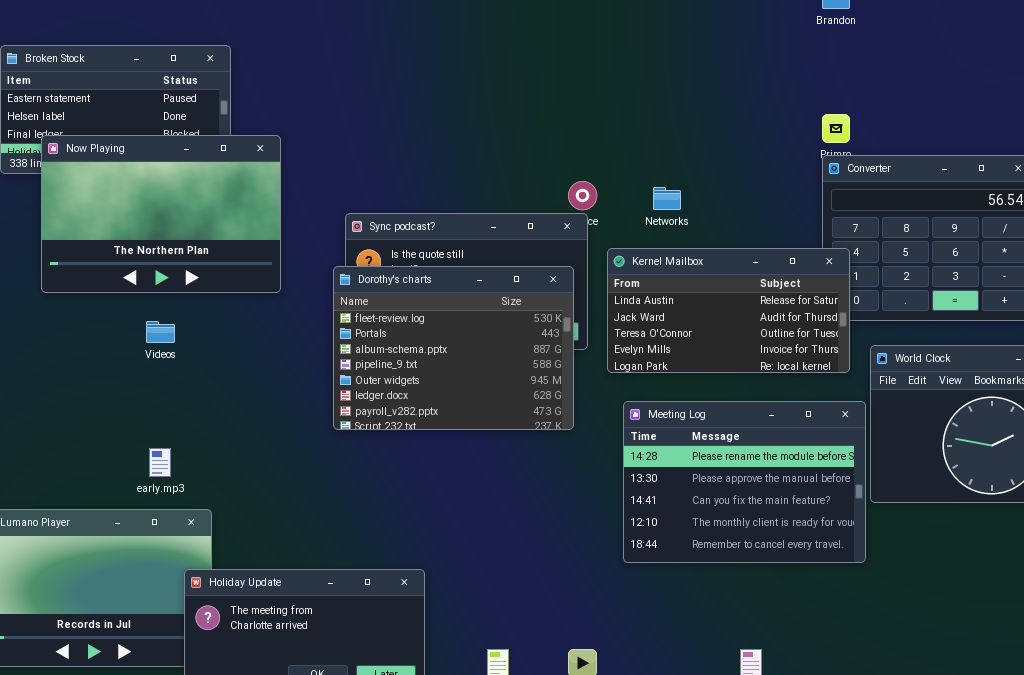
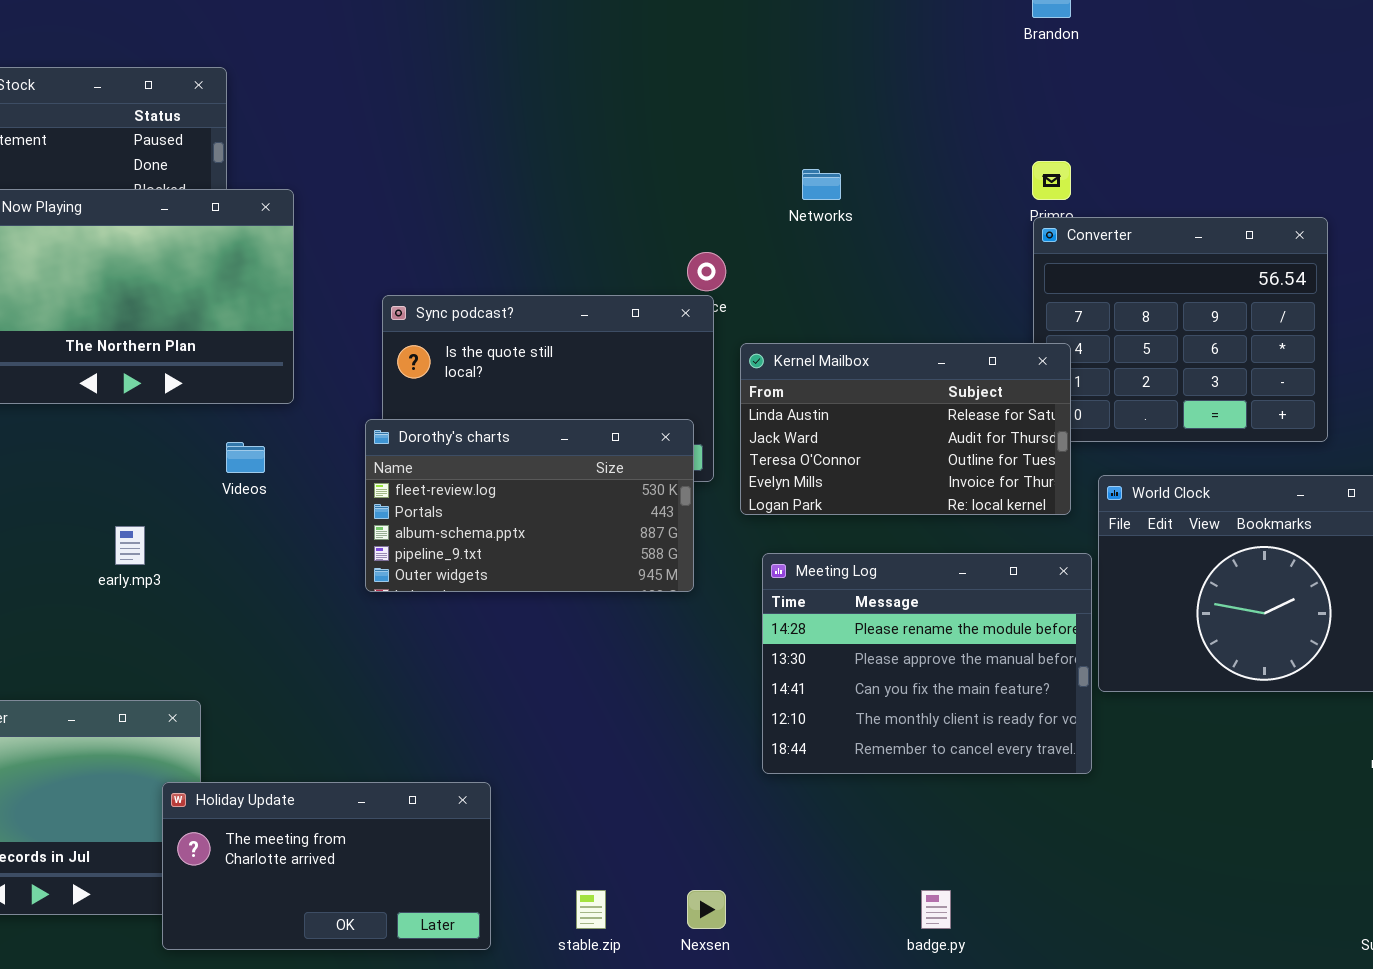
Networks: [653,187,681,210] -> [802,169,841,200], moved
Dorothy's charts: [333,266,574,430] -> [365,419,694,592], resized
Videos: [146,321,175,343] -> [226,442,265,473], moved
early.mp3: [149,448,171,477] -> [115,526,145,565], moved

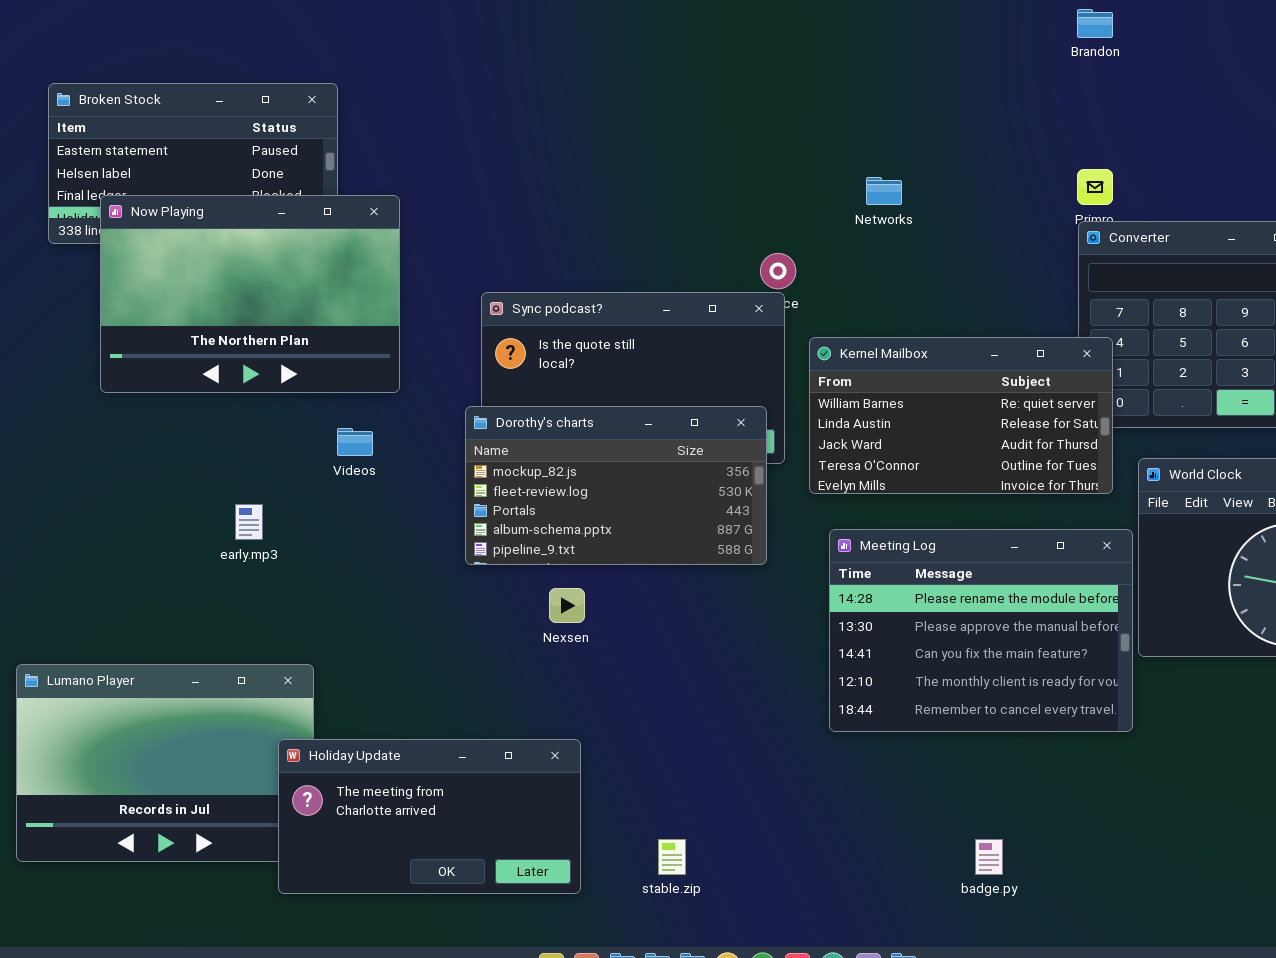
Kernel Mailbox: [740,343,1071,515] -> [809,337,1113,494], scrolled up 1 row
Dorothy's charts: [365,419,694,592] -> [465,406,767,565], scrolled up 1 row
Nexsen: [687,890,726,929] -> [549,588,585,623], moved

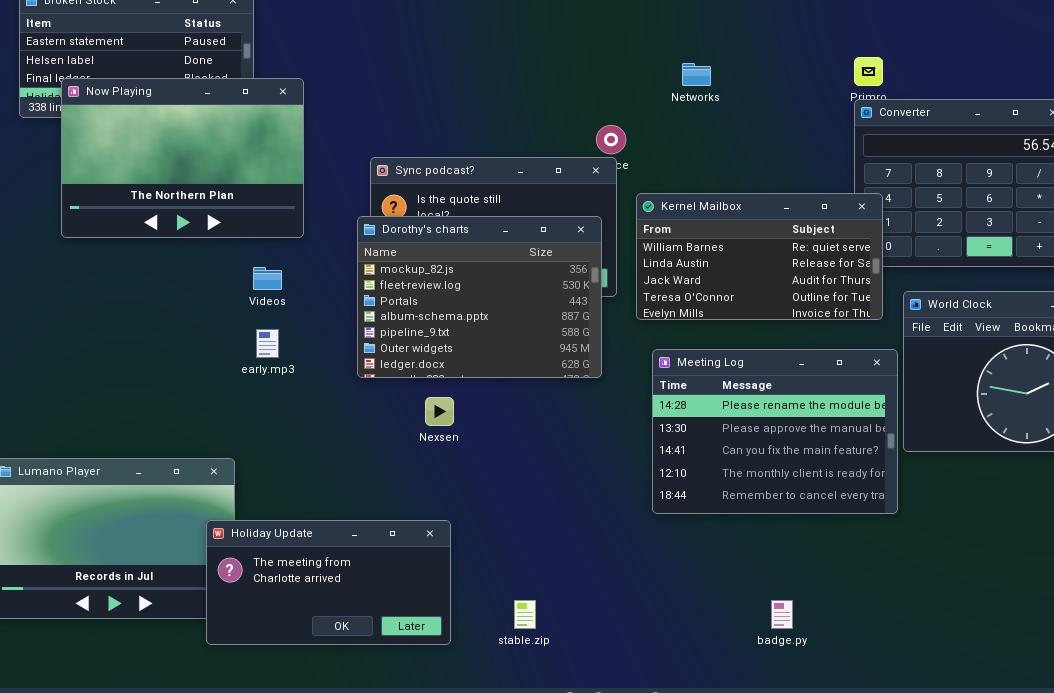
Dorothy's charts: [465,406,767,565] -> [357,216,602,378], resized
early.mp3: [235,504,263,540] -> [256,329,279,358], moved

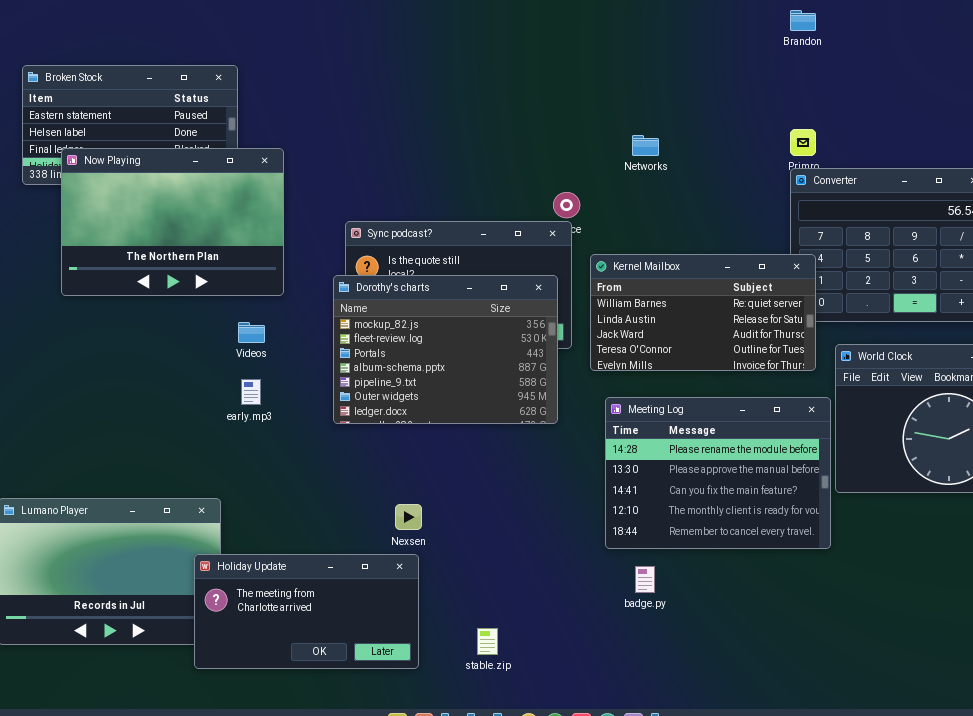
Nexsen: [425,397,454,426] -> [395,504,422,530], moved
badge.py: [771,600,793,629] -> [635,566,655,593], moved

